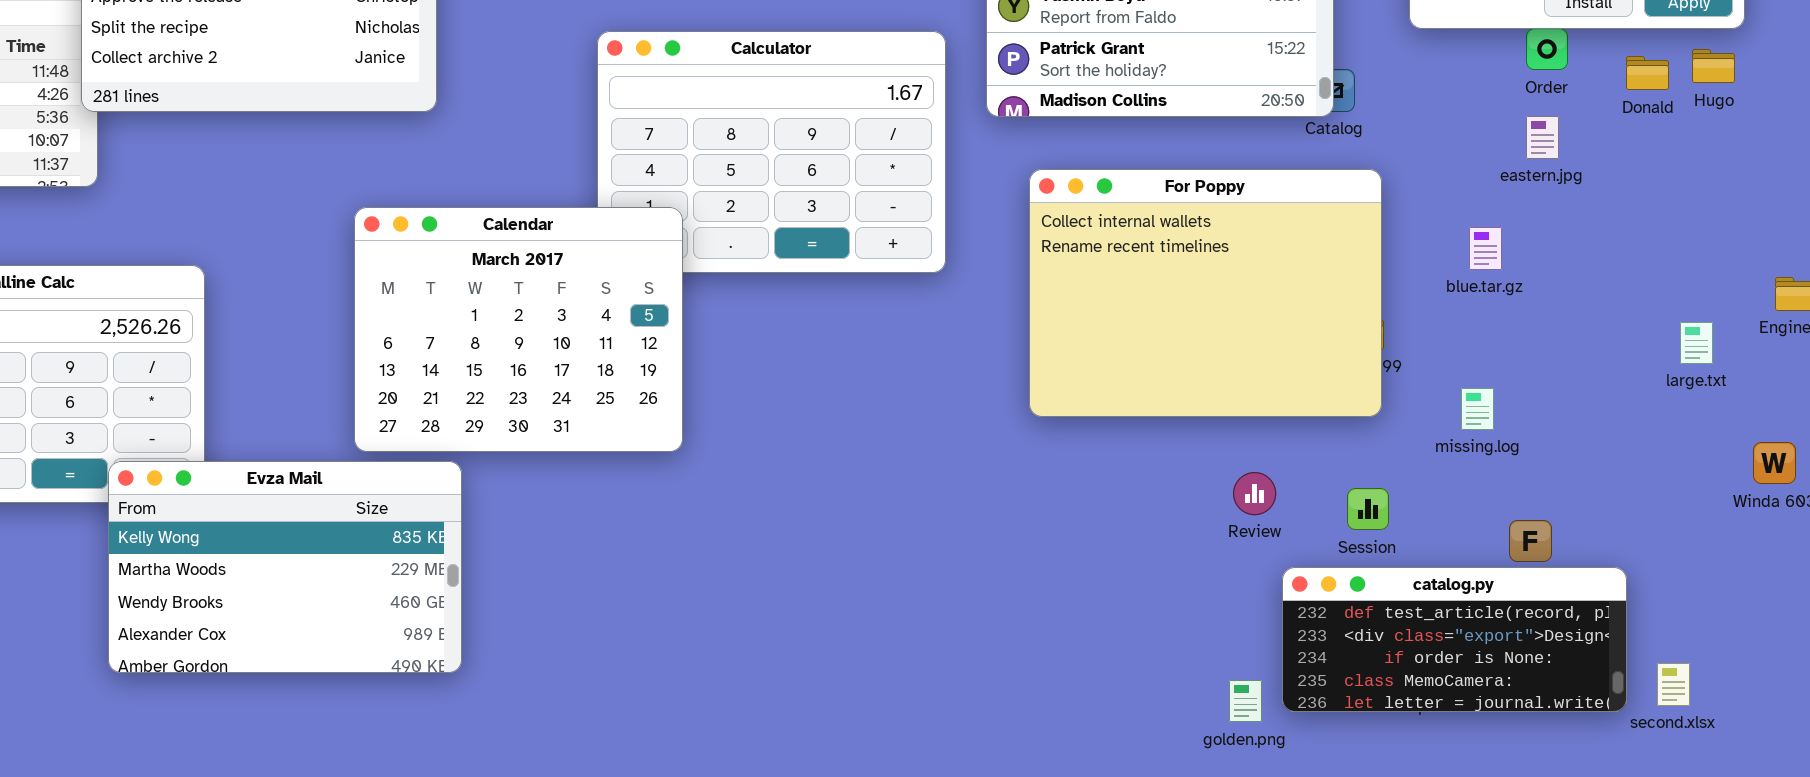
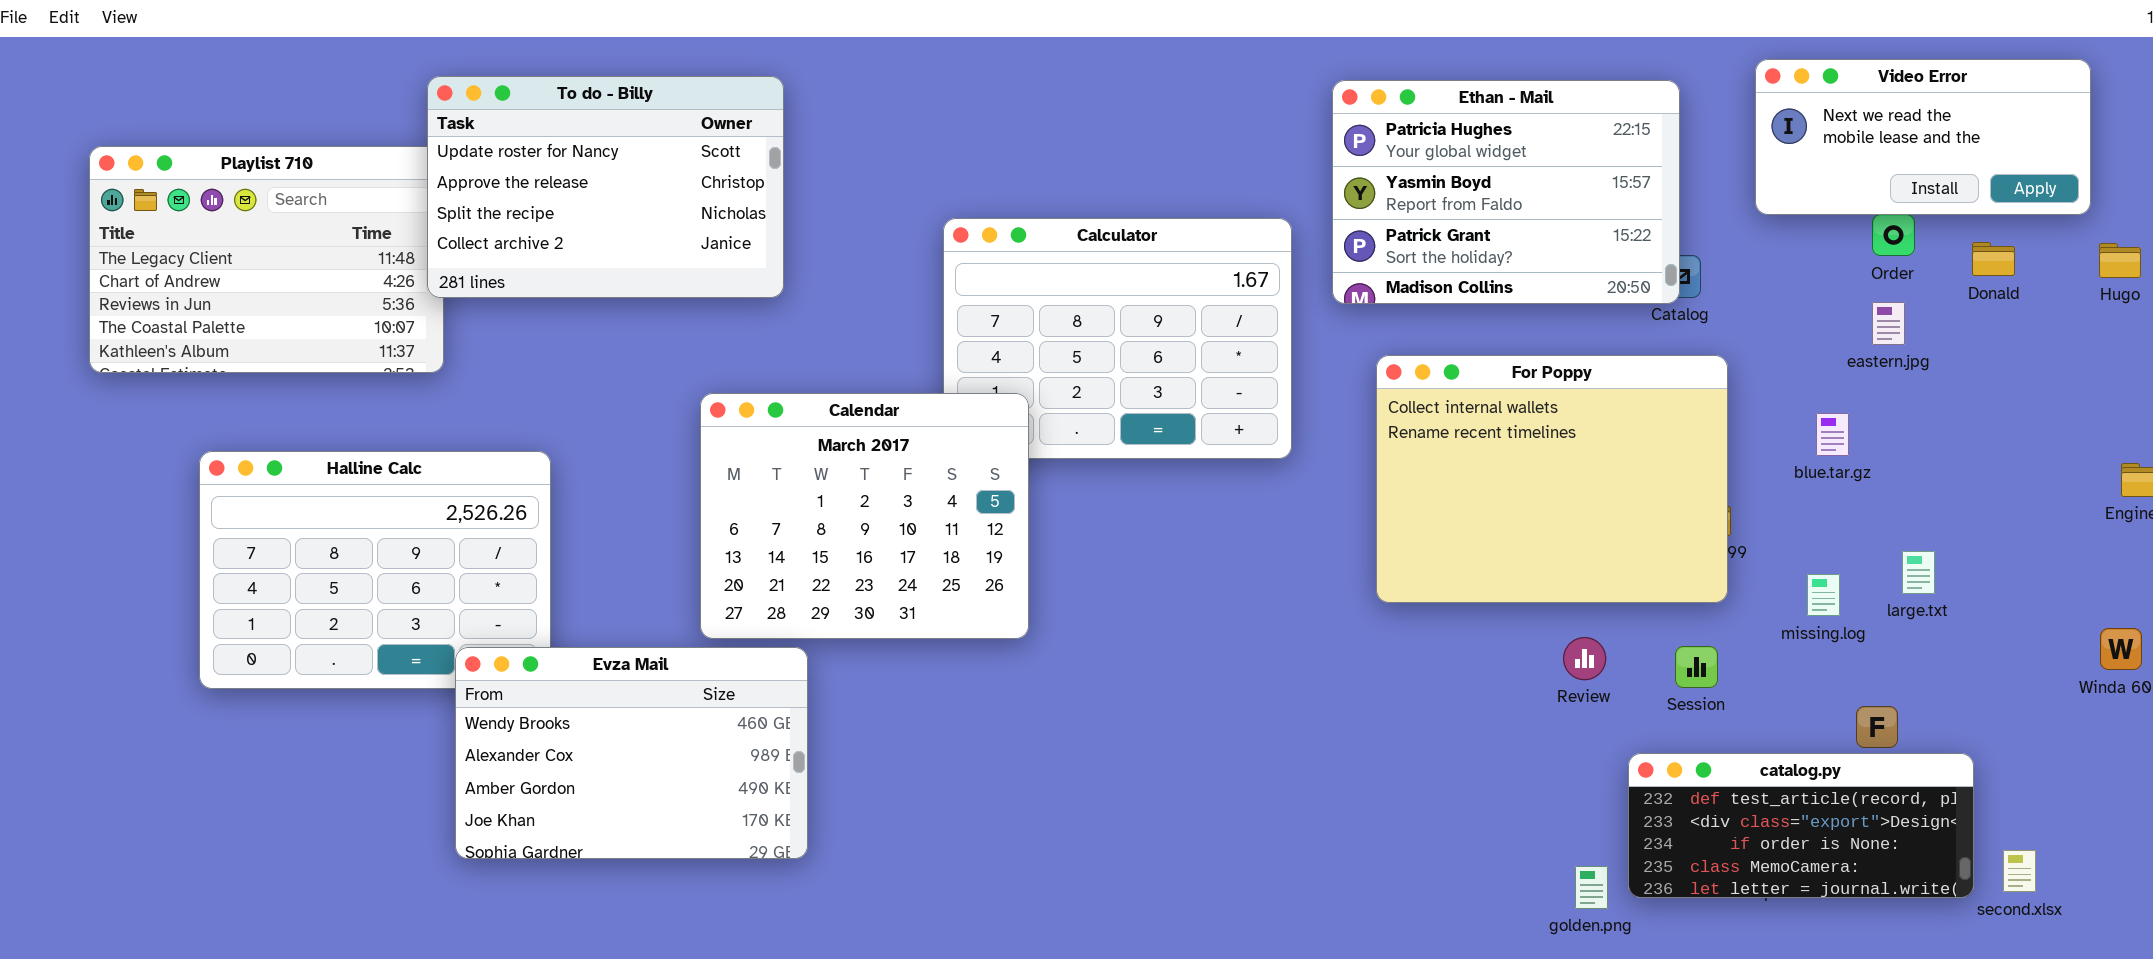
Hugo: [1692,49,1735,83] -> [2099,243,2141,278], moved
large.txt: [1680,322,1713,364] -> [1902,551,1935,594], moved
Evza Mail: [108,461,462,673] -> [455,647,808,859], scrolled down 2 rows
Review: [1233,472,1276,515] -> [1563,637,1606,680], moved
Session: [1347,488,1389,530] -> [1675,646,1718,688], moved

